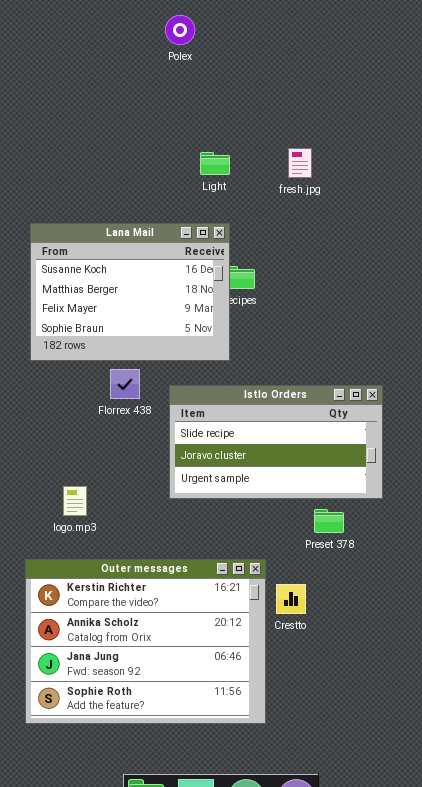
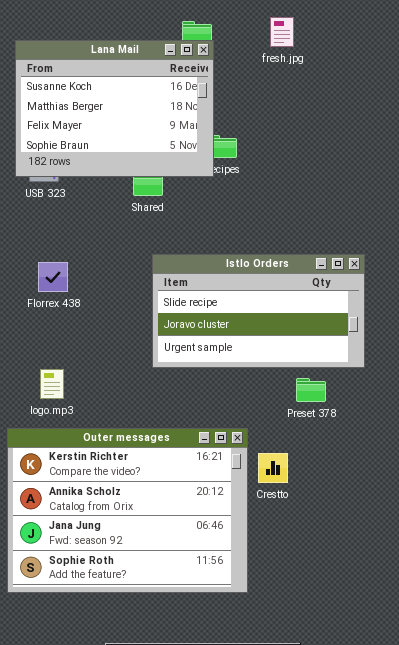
Lana Mail: [30,223,230,361] -> [15,40,214,177], moved
Florrex 438: [110,369,140,399] -> [38,262,68,292], moved
logo.mp3: [63,486,87,516] -> [40,369,64,399], moved

